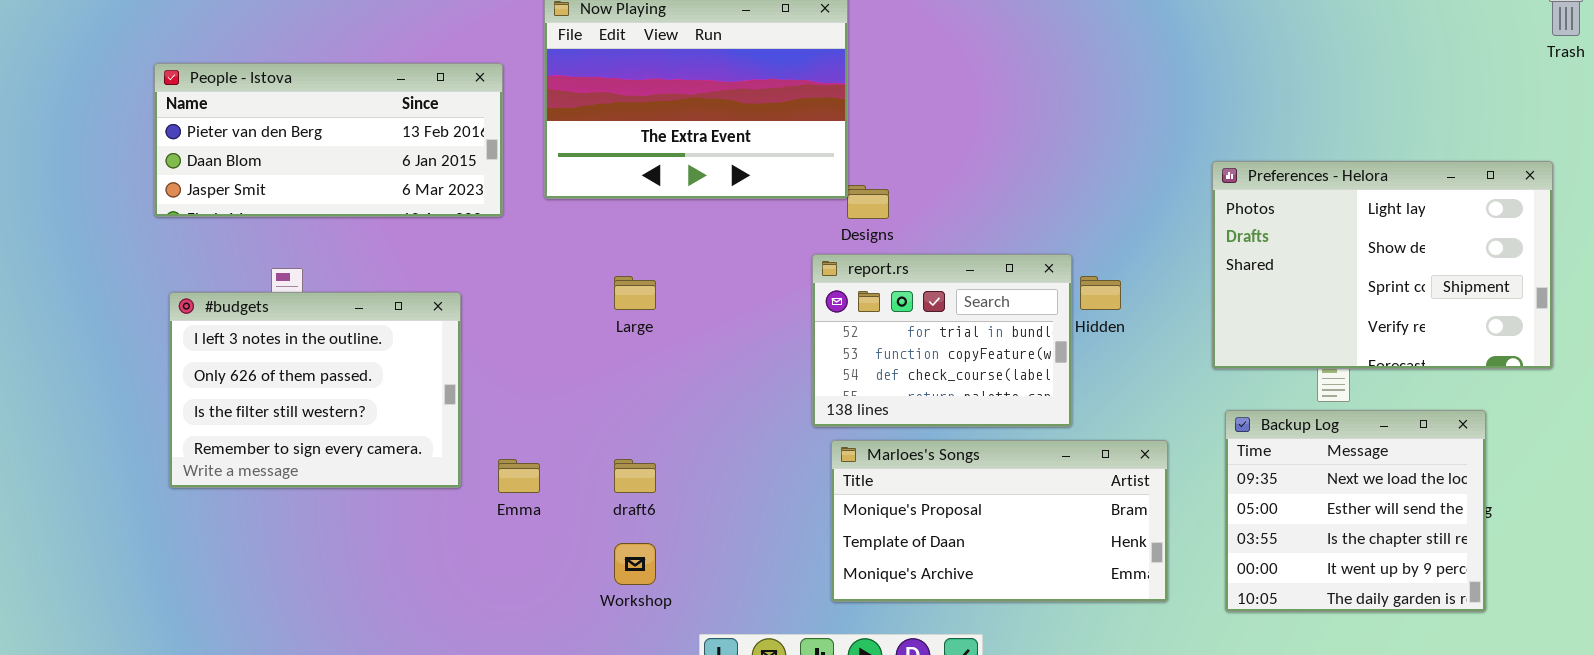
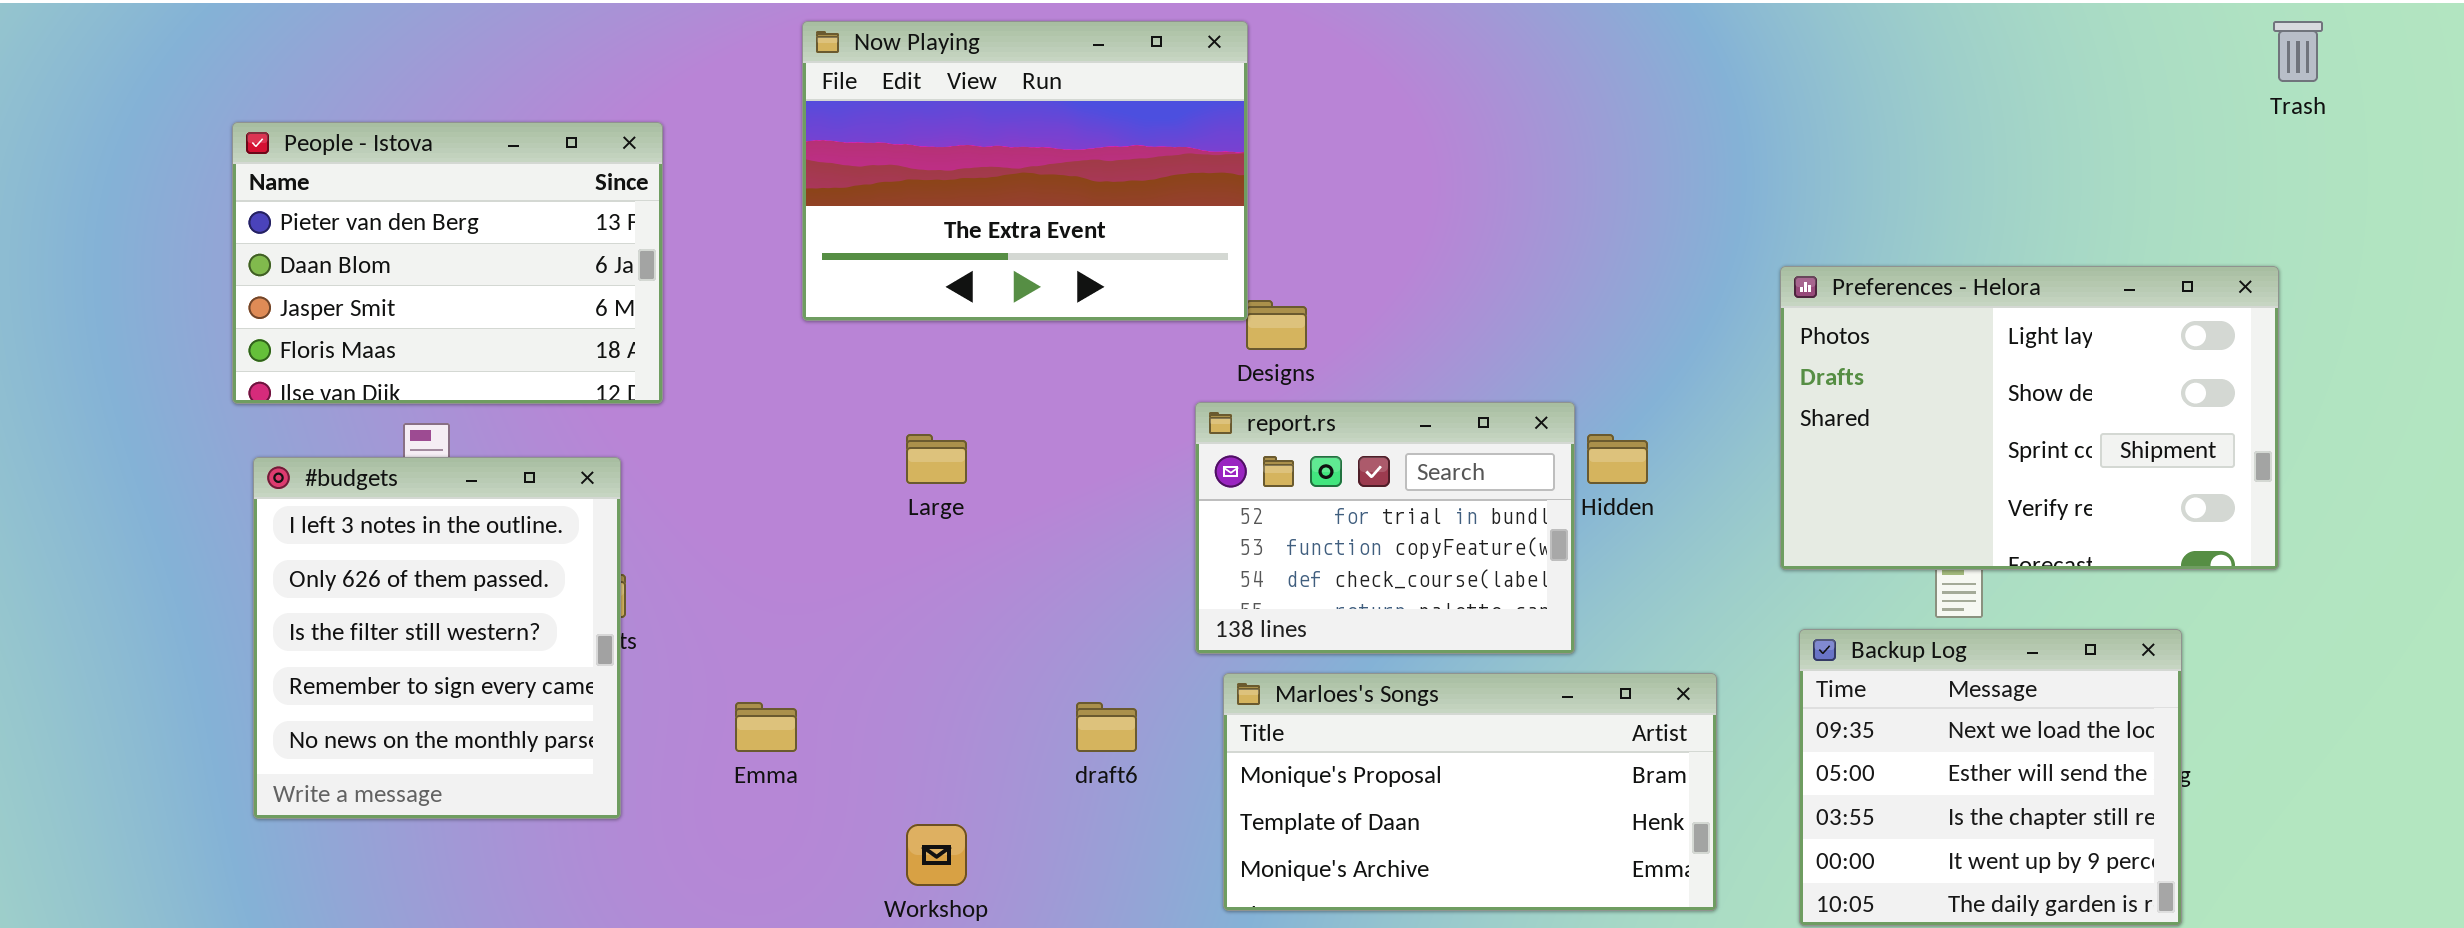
People - Istova: [154,63,503,217] -> [232,122,663,404], resized
#budgets: [169,292,461,488] -> [253,457,621,819], resized
draft6: [614,459,656,493] -> [1076,702,1137,752], moved

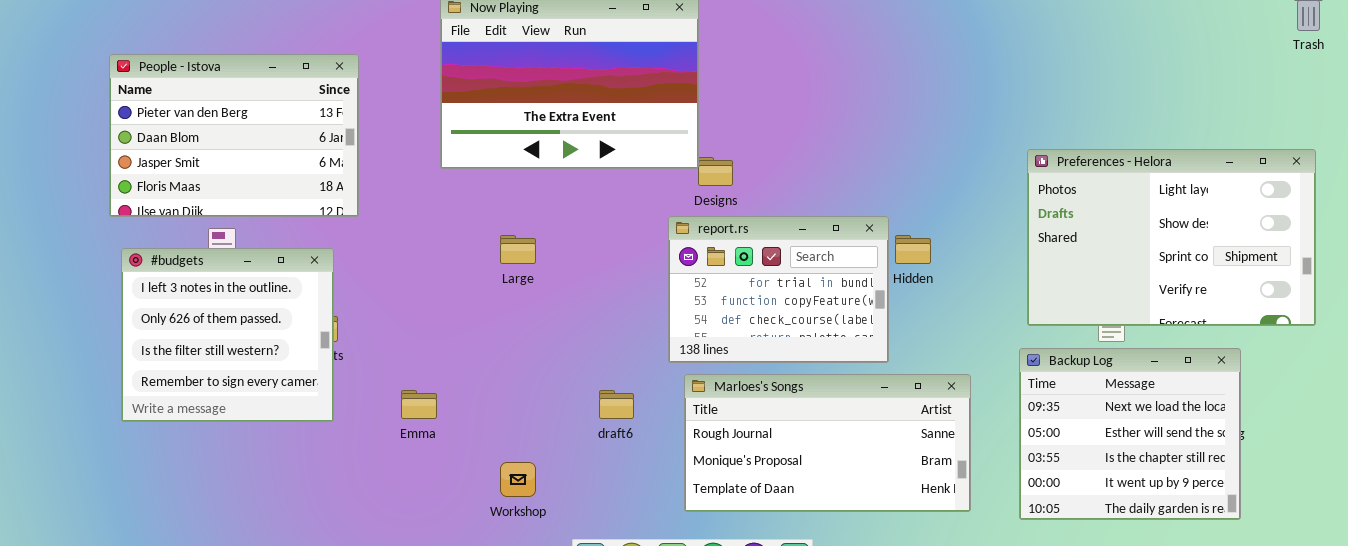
Preferences - Helora: [1780,266,2279,570] -> [1027,149,1316,326], moved
#budgets: [253,457,621,819] -> [121,248,334,422], resized
Marloes's Songs: [1223,673,1717,911] -> [684,374,971,512], scrolled up 1 row

